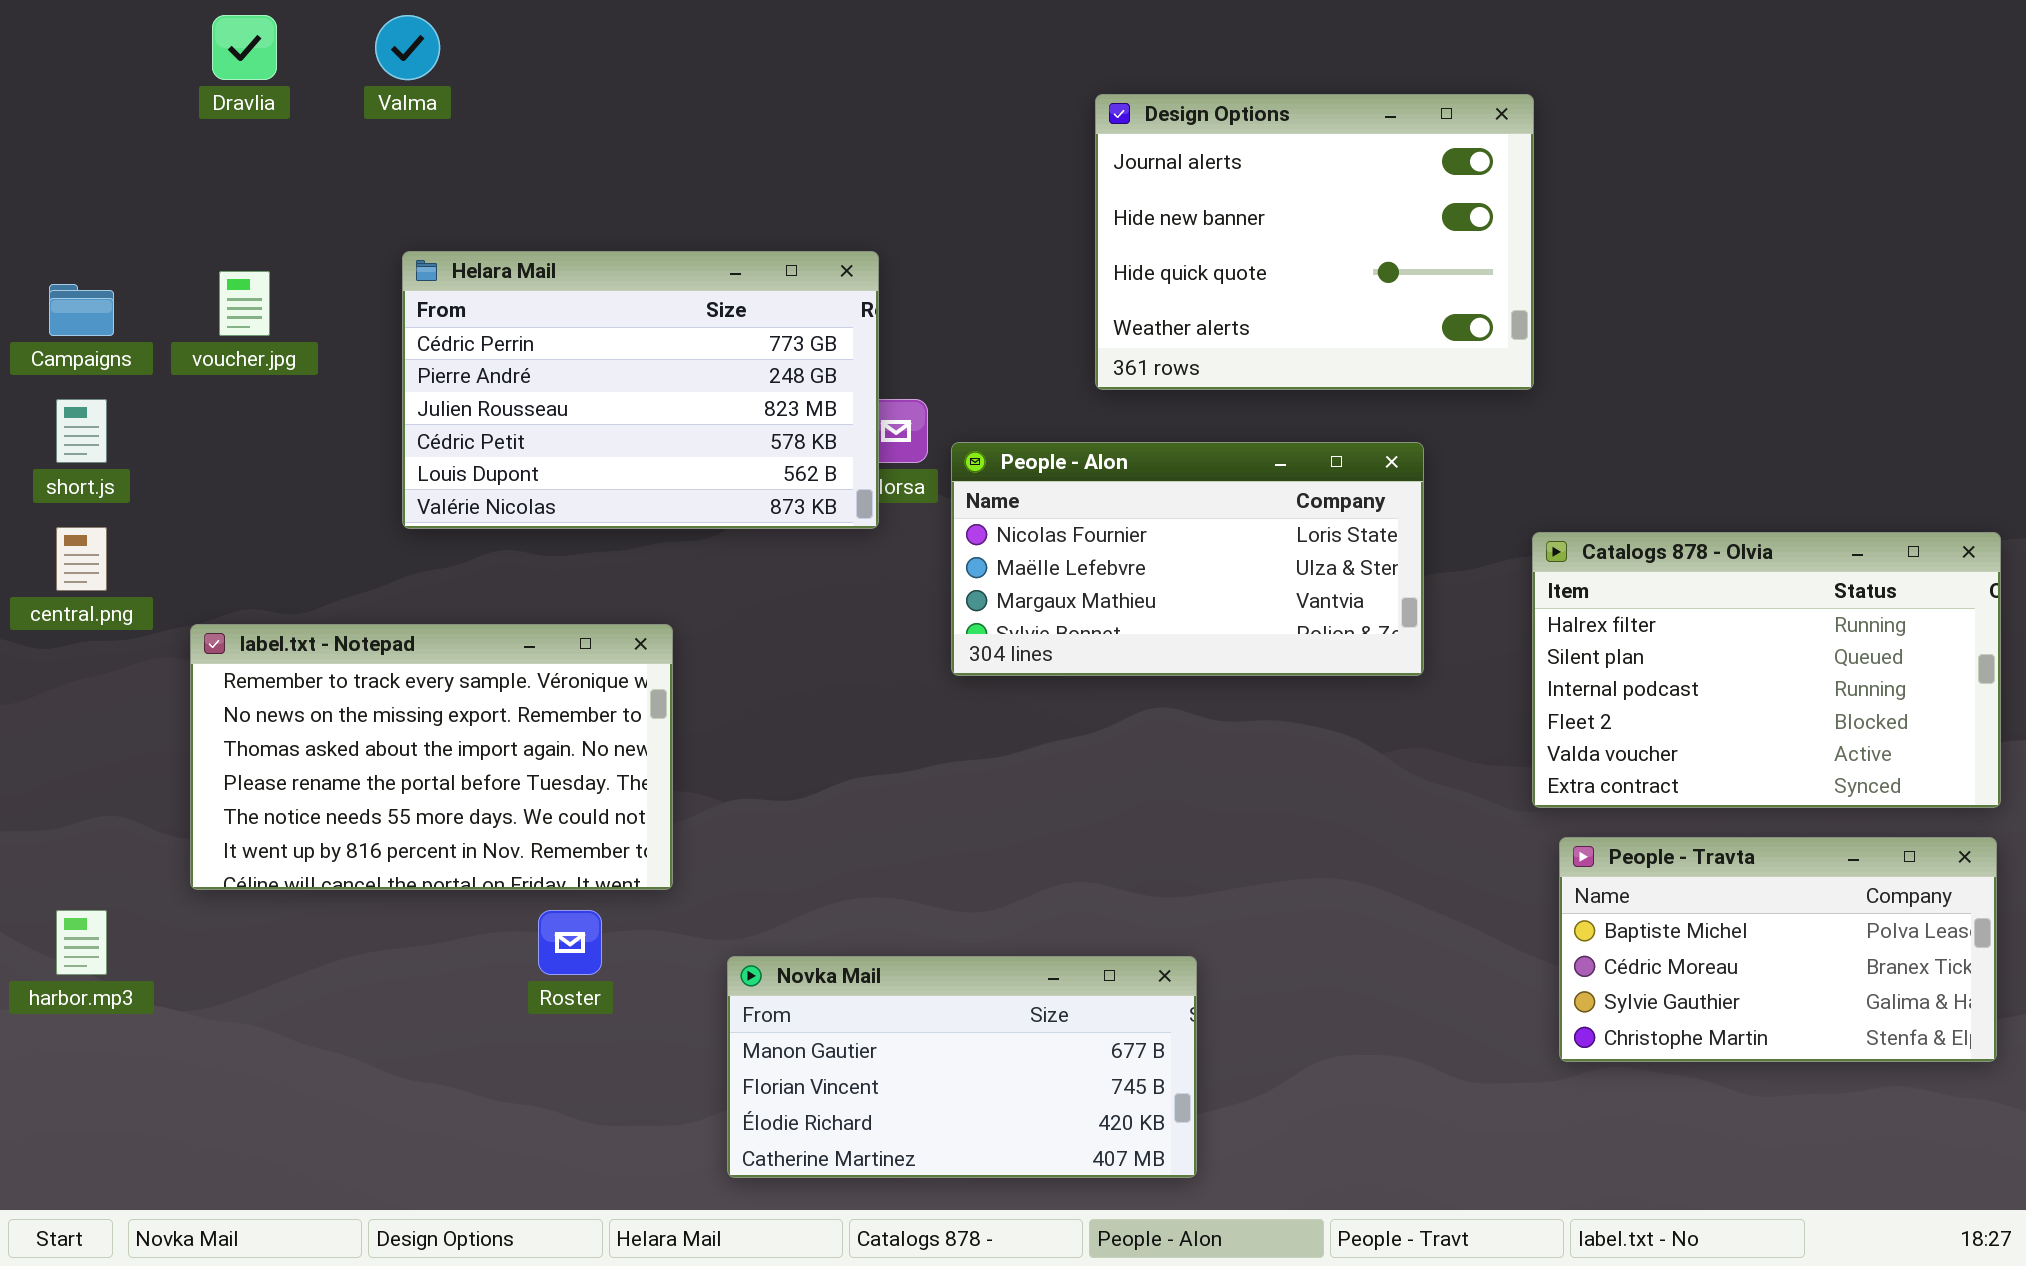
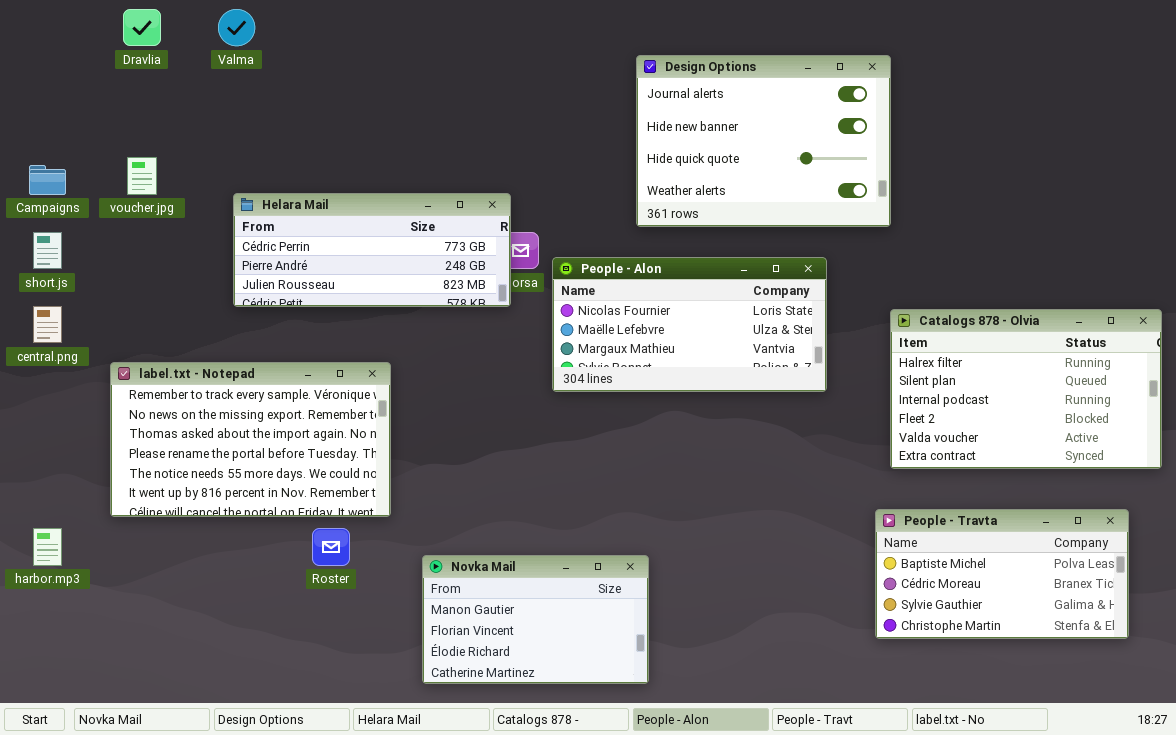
Helara Mail: [402,251,879,529] -> [233,193,511,307], resized
People - Travta: [1559,837,1997,1062] -> [875,509,1129,639], moved
Novka Mail: [727,956,1197,1178] -> [422,555,649,684], resized

